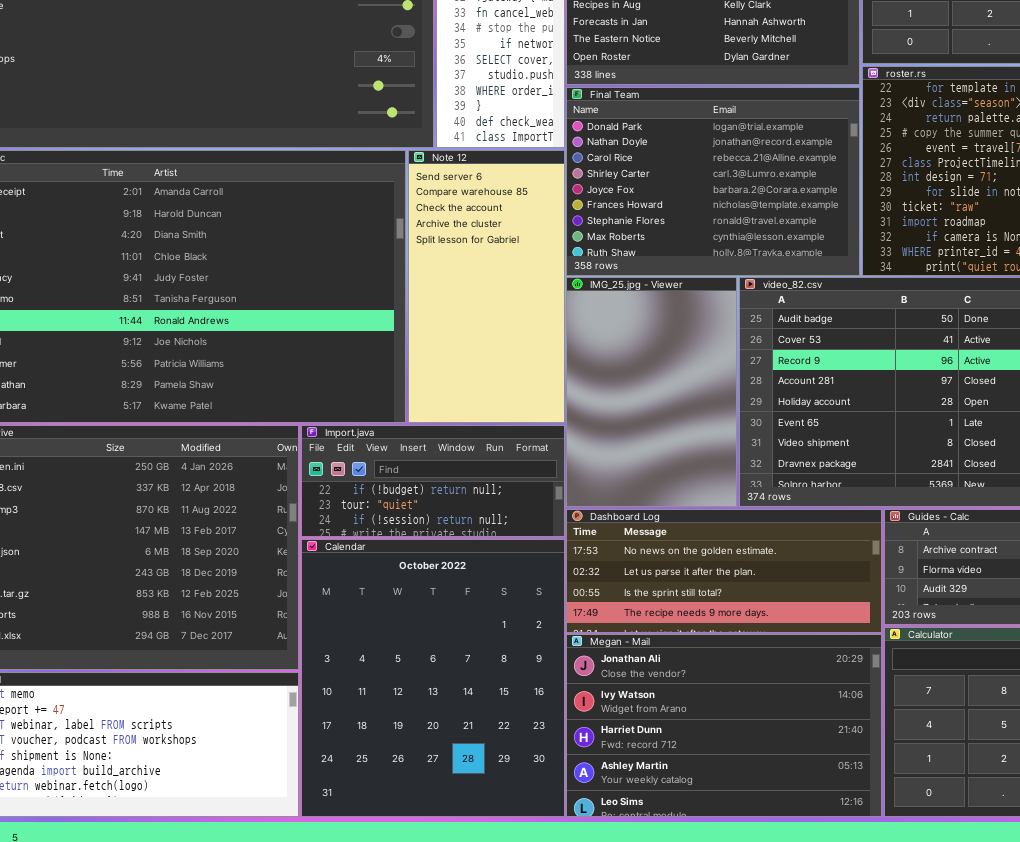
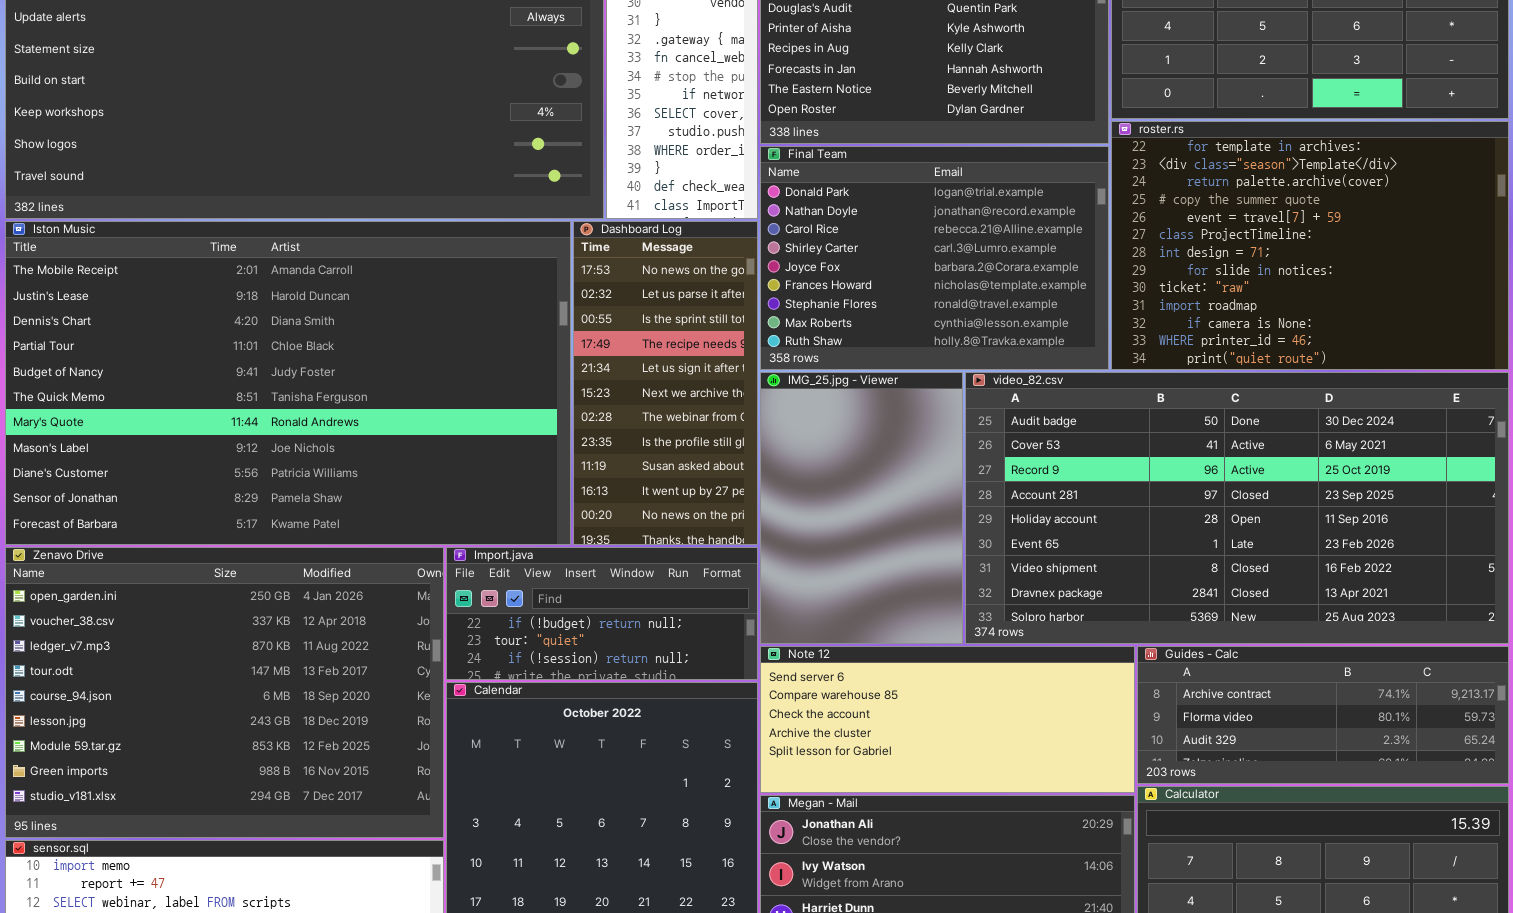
Note 12: [408,150,565,423] -> [760,646,1135,793], moved, resized
Dashboard Log: [566,509,882,633] -> [573,221,758,545], moved, resized

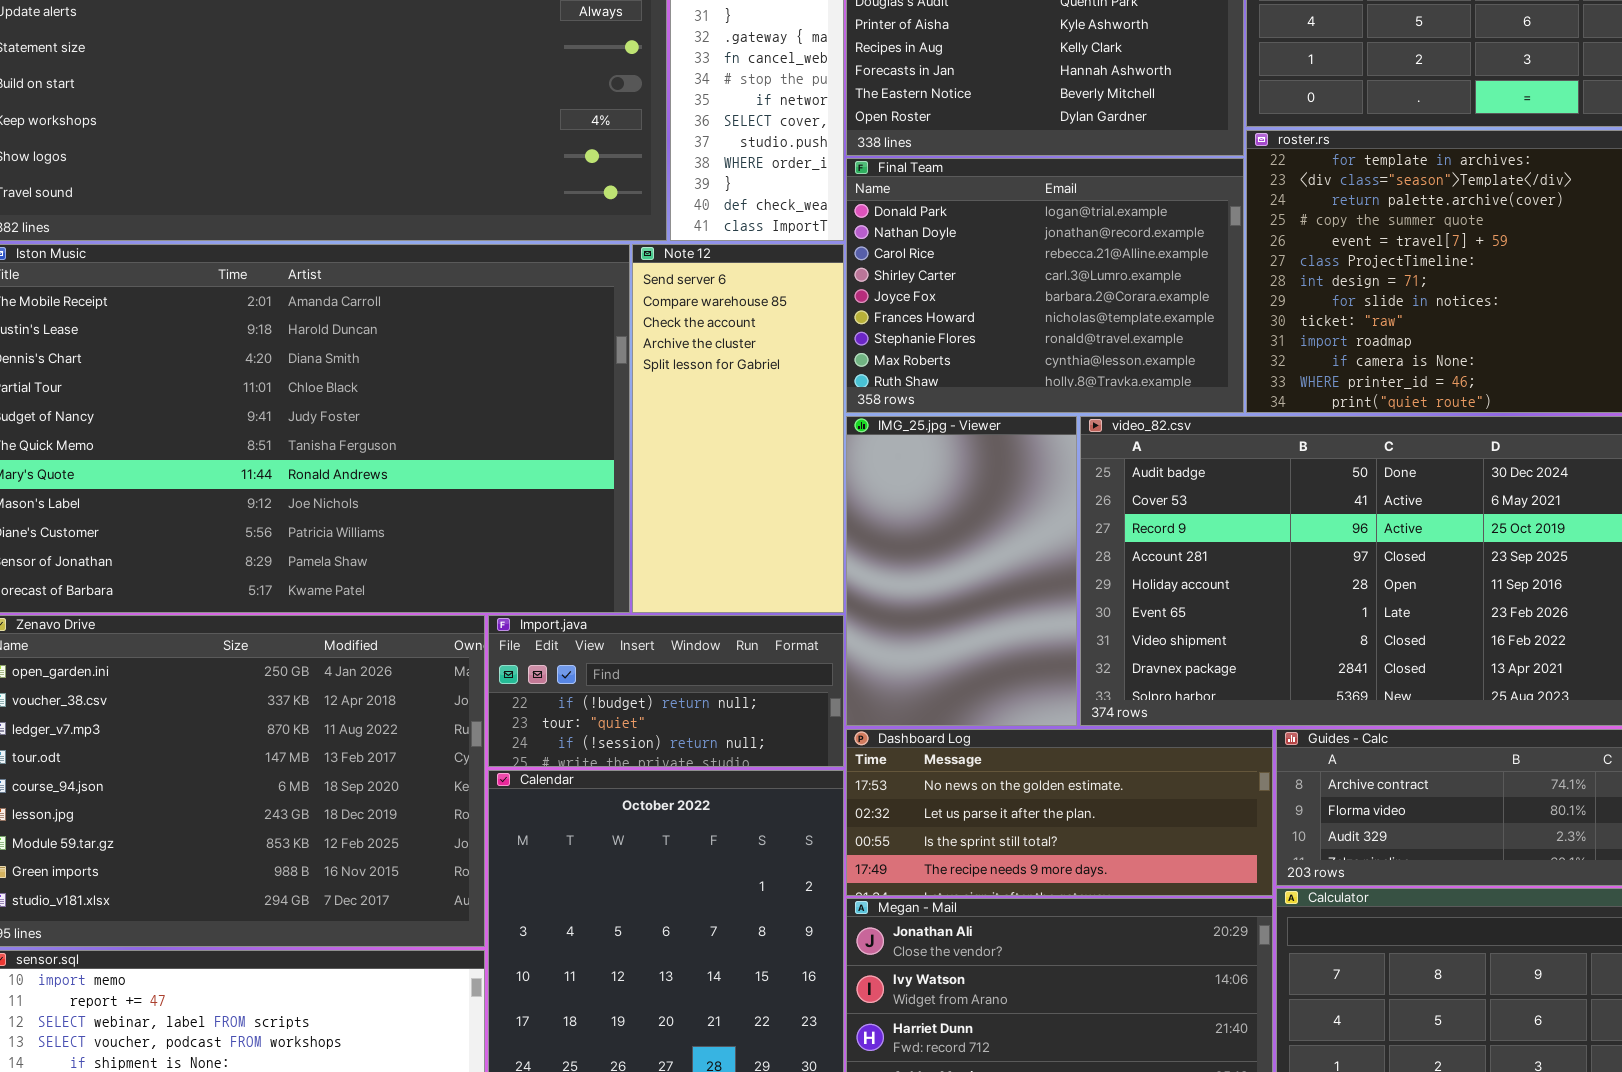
Dashboard Log: [573,221,758,545] -> [846,729,1273,896], moved, resized
Note 12: [760,646,1135,793] -> [632,244,844,613], moved, resized

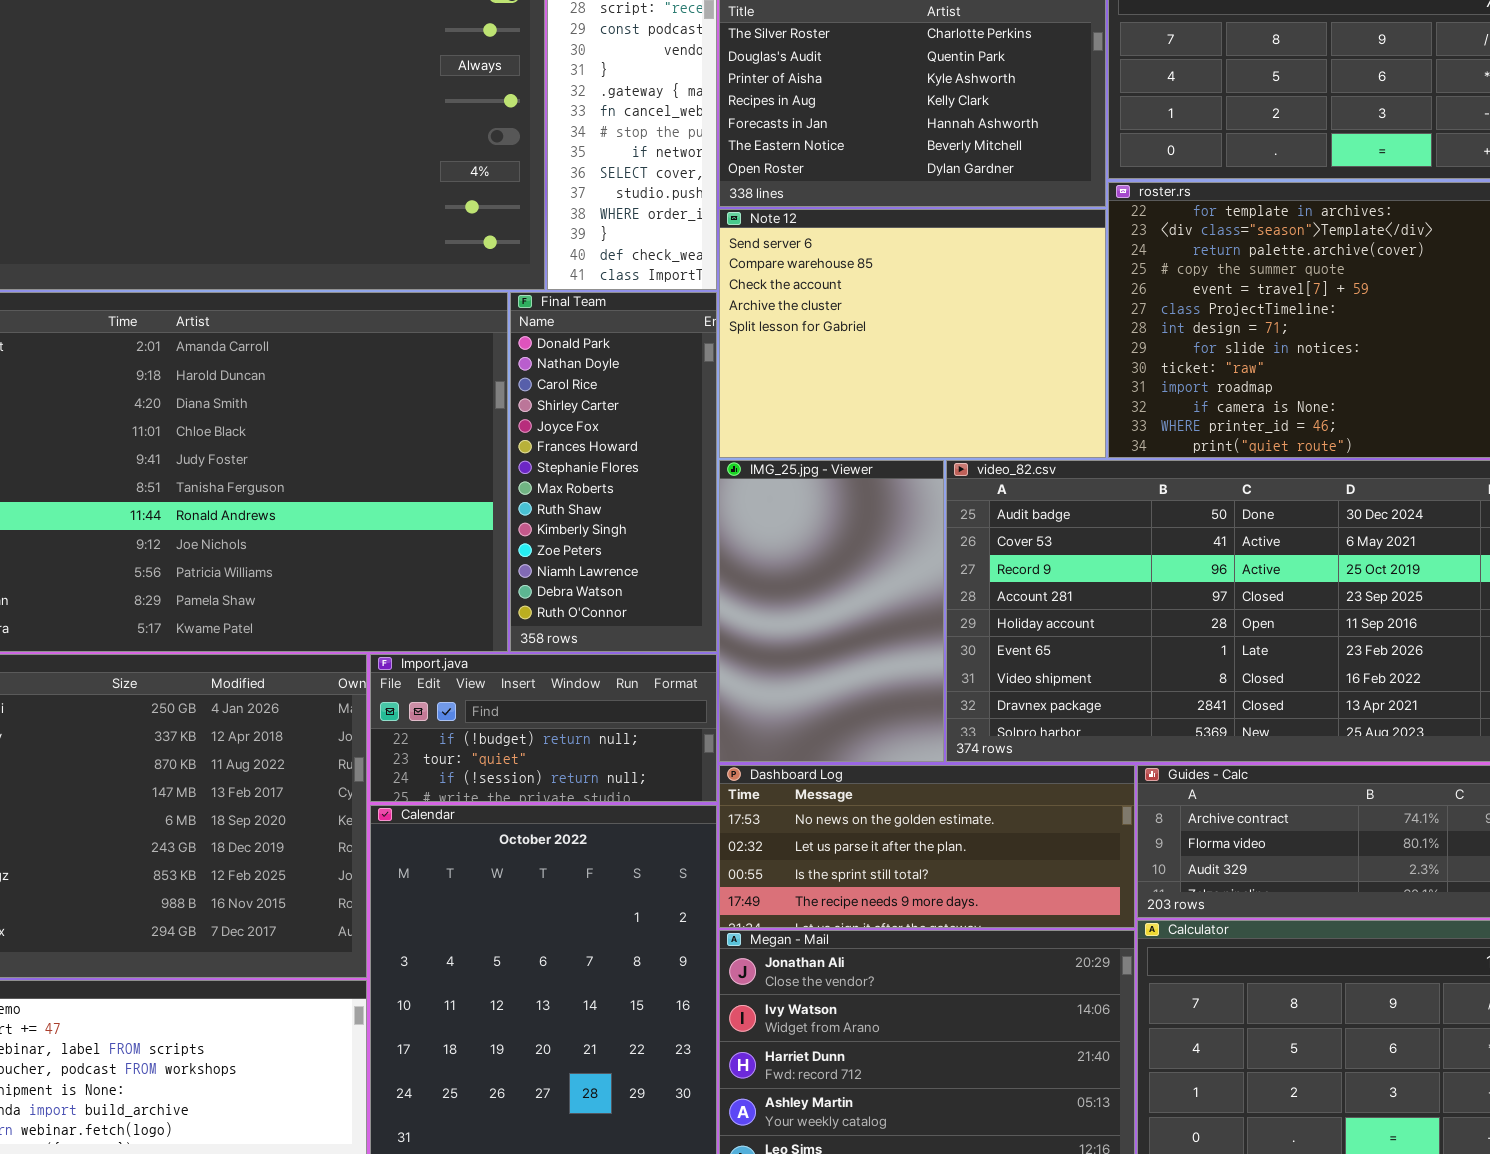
Final Team: [846,158,1244,413] -> [510,292,717,652], moved, resized
Note 12: [632,244,844,613] -> [719,209,1106,458], moved, resized

